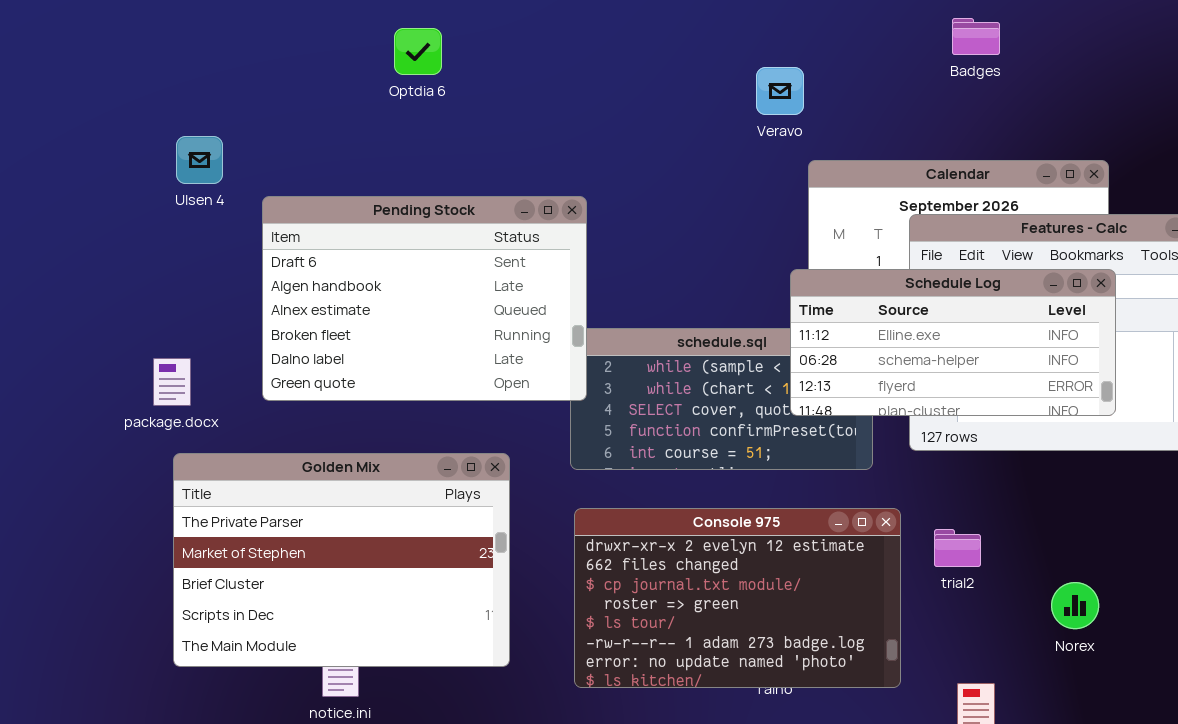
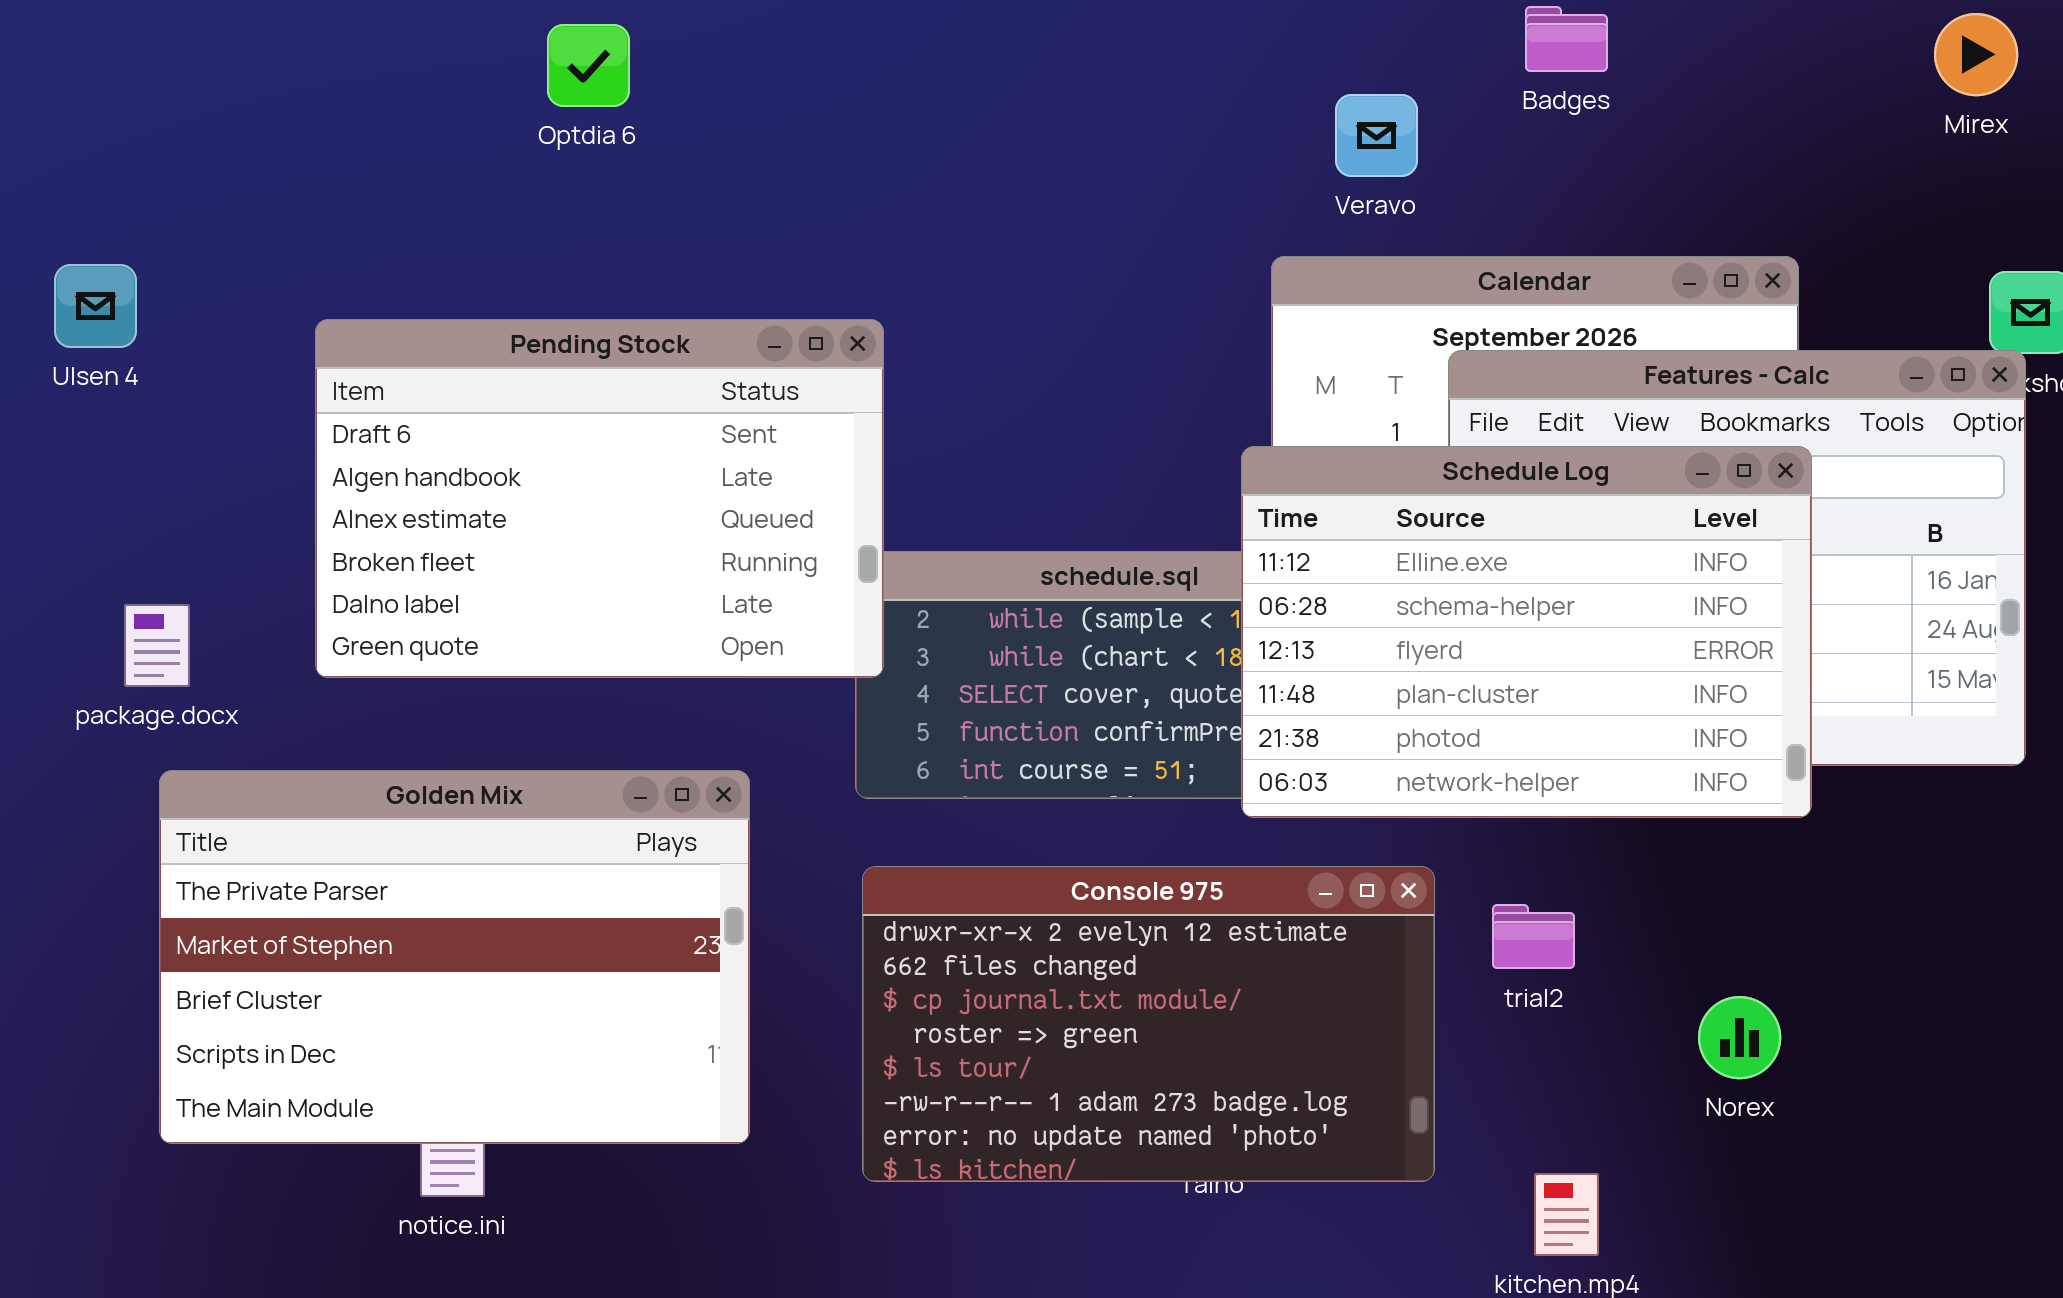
Veravo: [756,67,804,115] -> [1335,94,1418,177], moved
Ulsen 4: [176,136,223,184] -> [54,264,137,348], moved
Schedule Log: [790,269,1116,416] -> [1241,446,1812,818], resized

